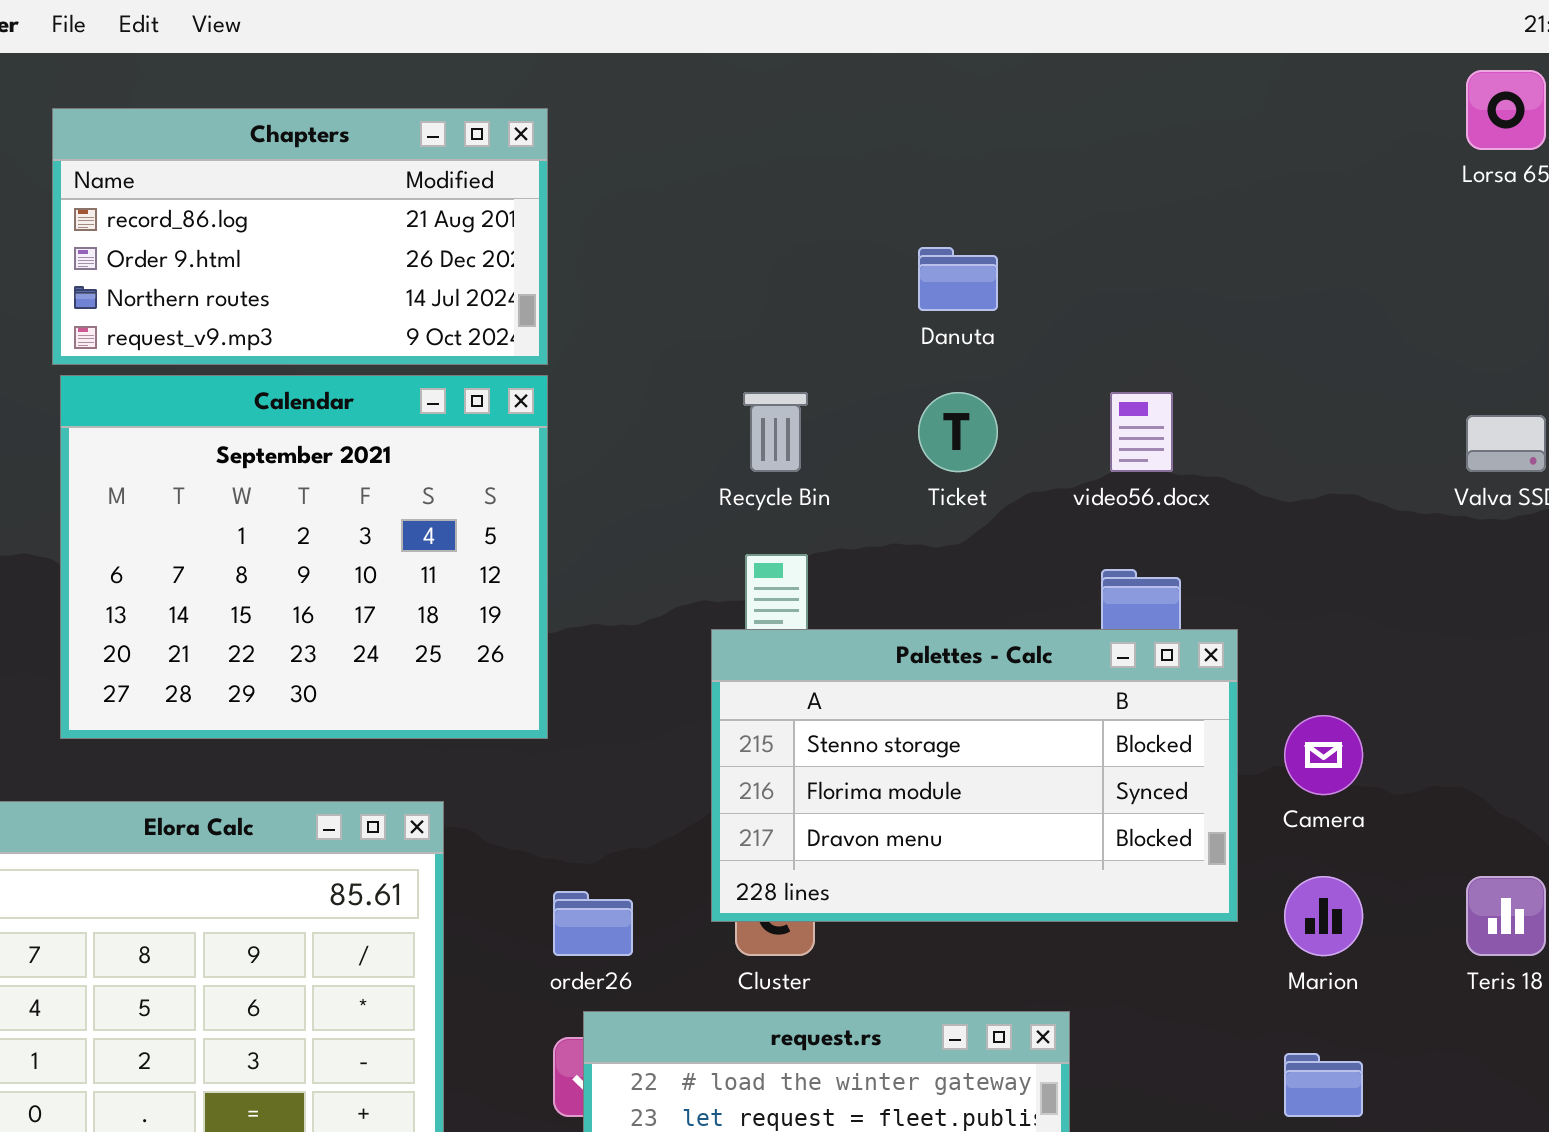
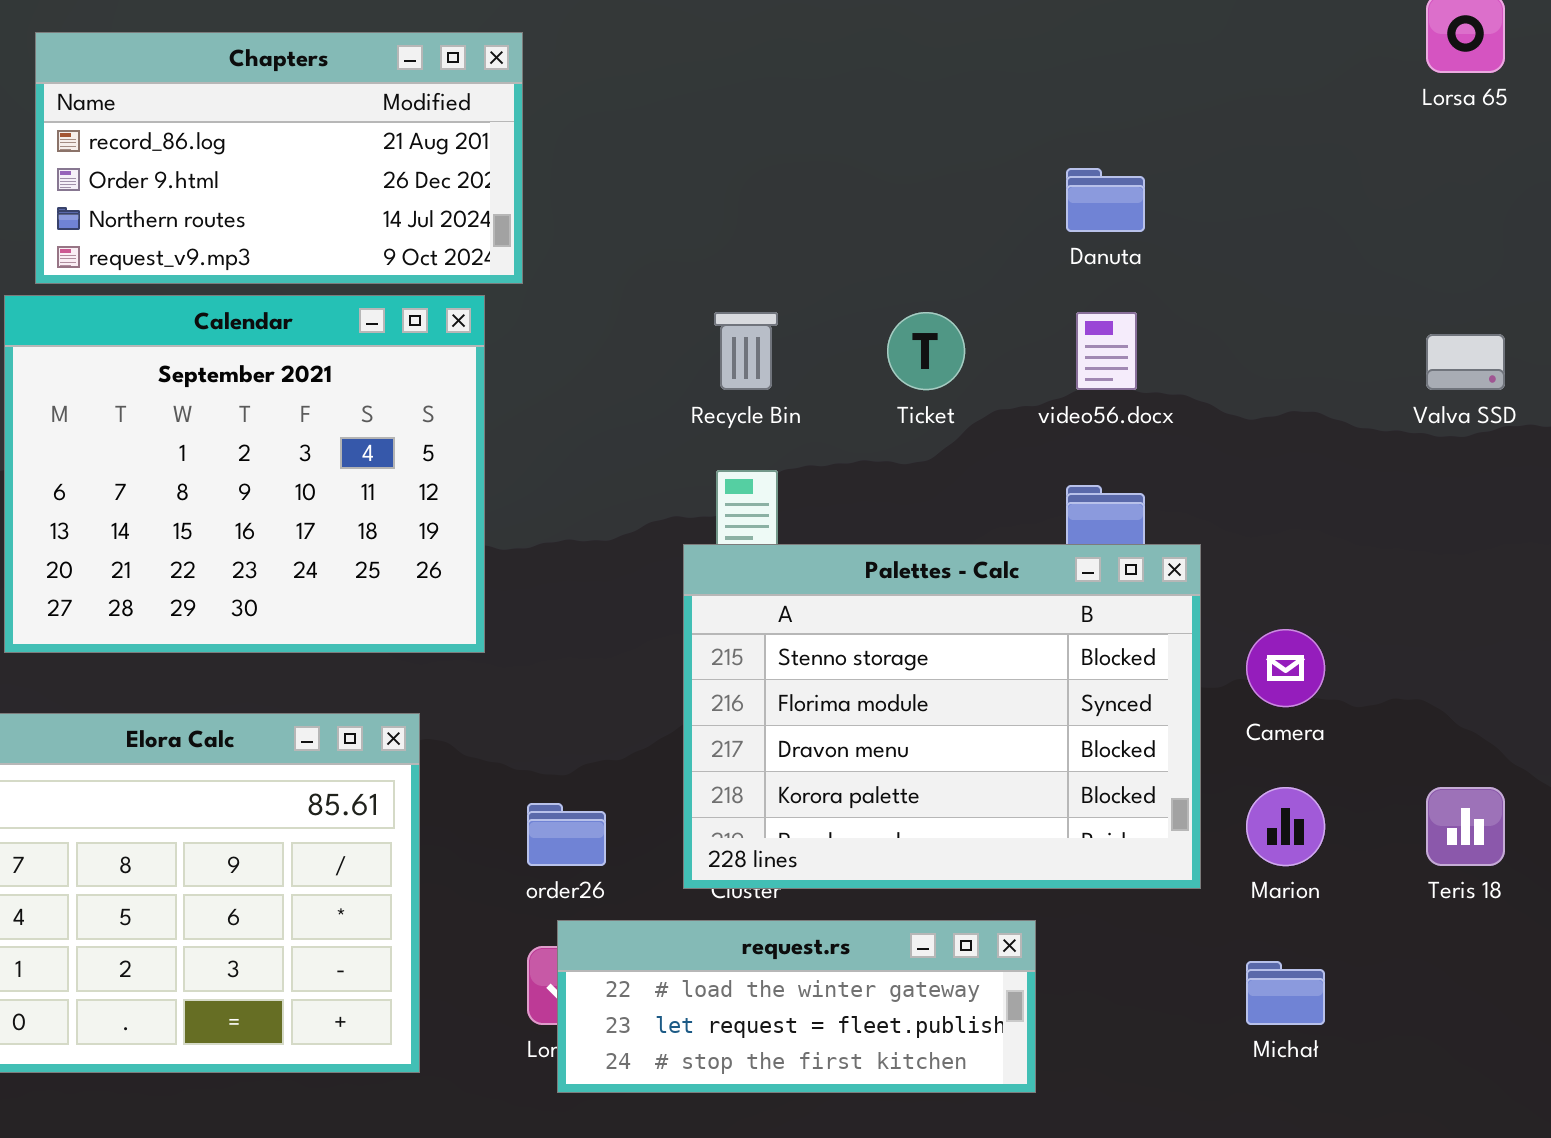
Danuta: [918,247,998,311] -> [1066,168,1145,232], moved
Calendar: [60,375,548,739] -> [4,295,485,653], moved
Palettes - Calc: [711,629,1238,922] -> [683,544,1201,889], resized

